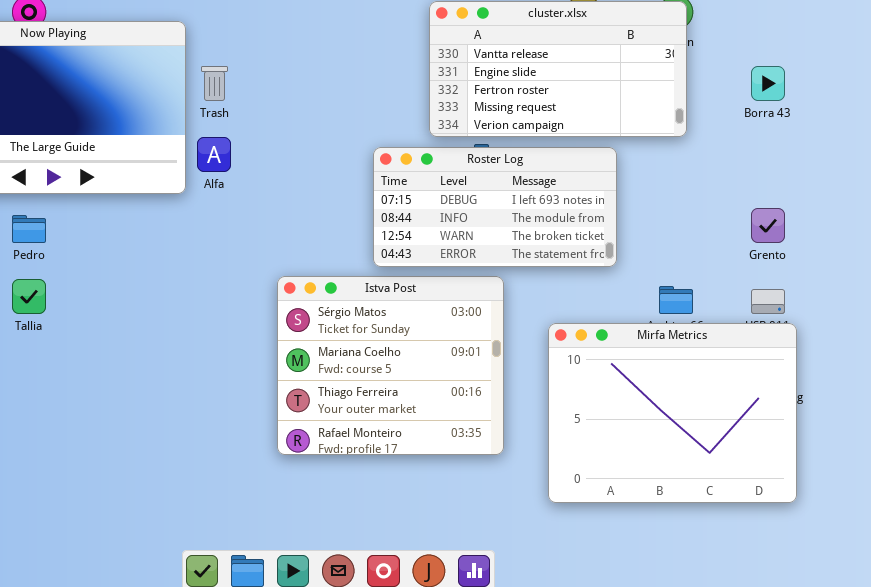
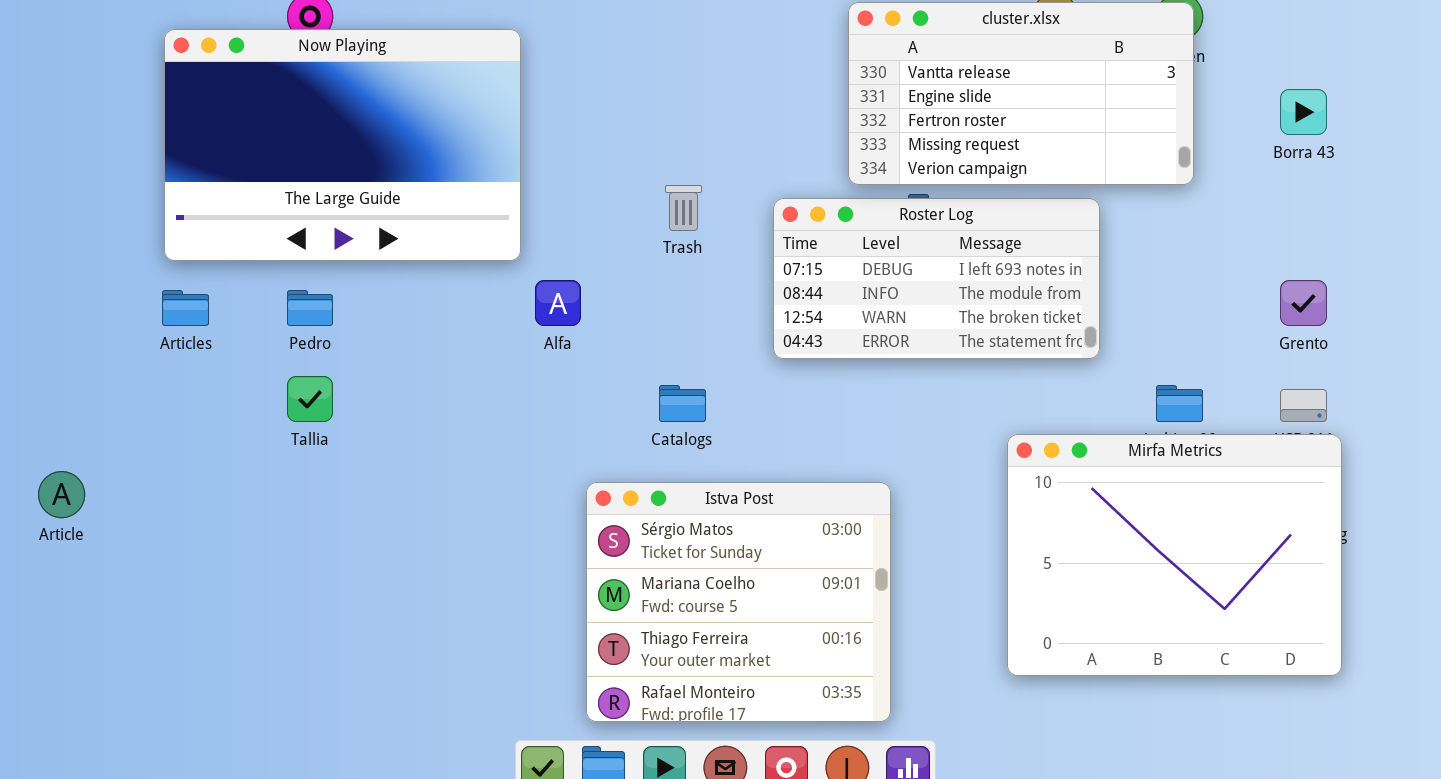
Trash: [201,66,228,101] -> [665,185,702,231], moved
Alfa: [197,137,231,172] -> [535,280,581,326], moved
Istva Post: [277,276,504,455] -> [586,482,891,722], moved

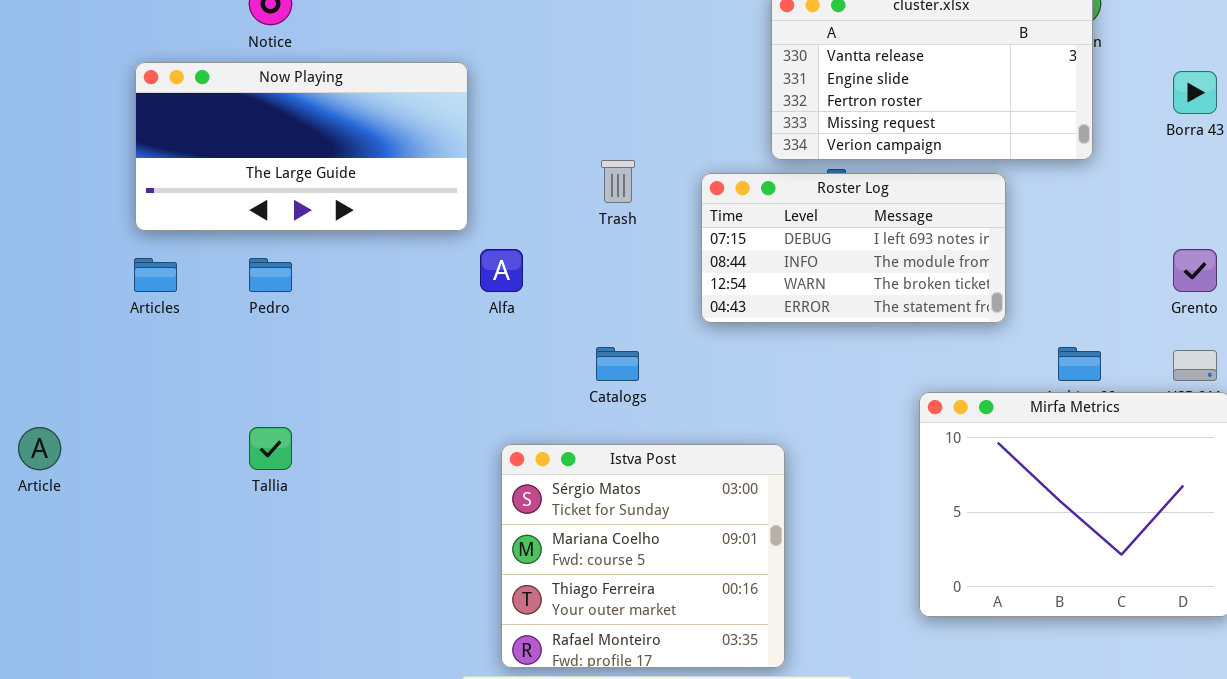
Now Playing: [164,29,521,261] -> [135,62,468,231], resized
Tallia: [287,376,333,422] -> [249,427,292,470], moved
Istva Post: [586,482,891,722] -> [501,444,785,668], moved

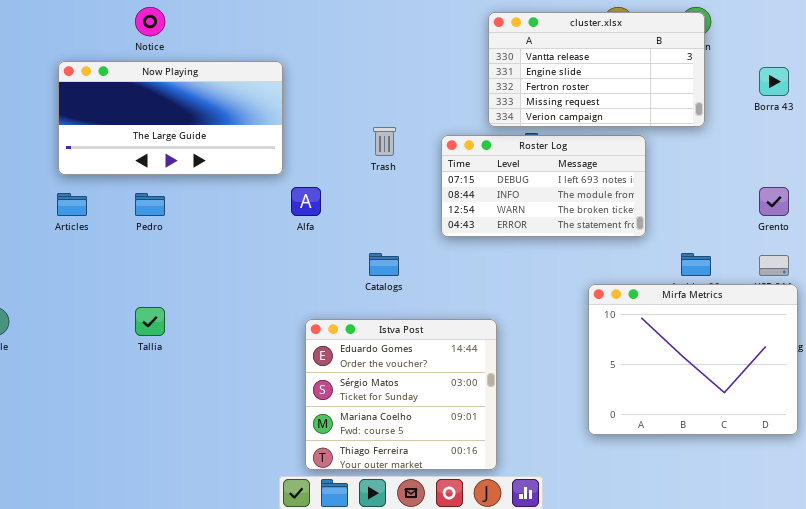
Istva Post: [501,444,785,668] -> [305,319,497,470], scrolled up 1 row

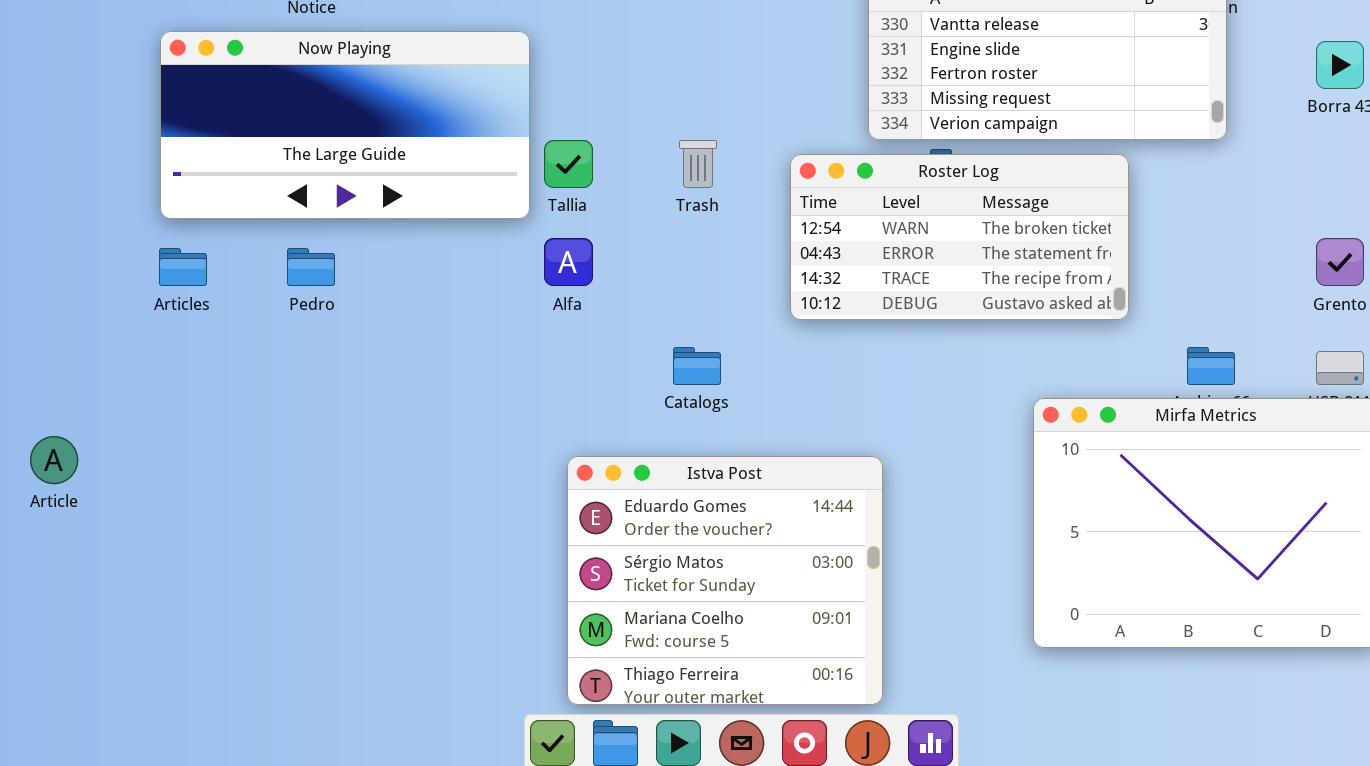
Roster Log: [441,135,646,237] -> [790,154,1129,320], scrolled down 2 rows
Tallia: [135,307,165,336] -> [544,140,593,188], moved

